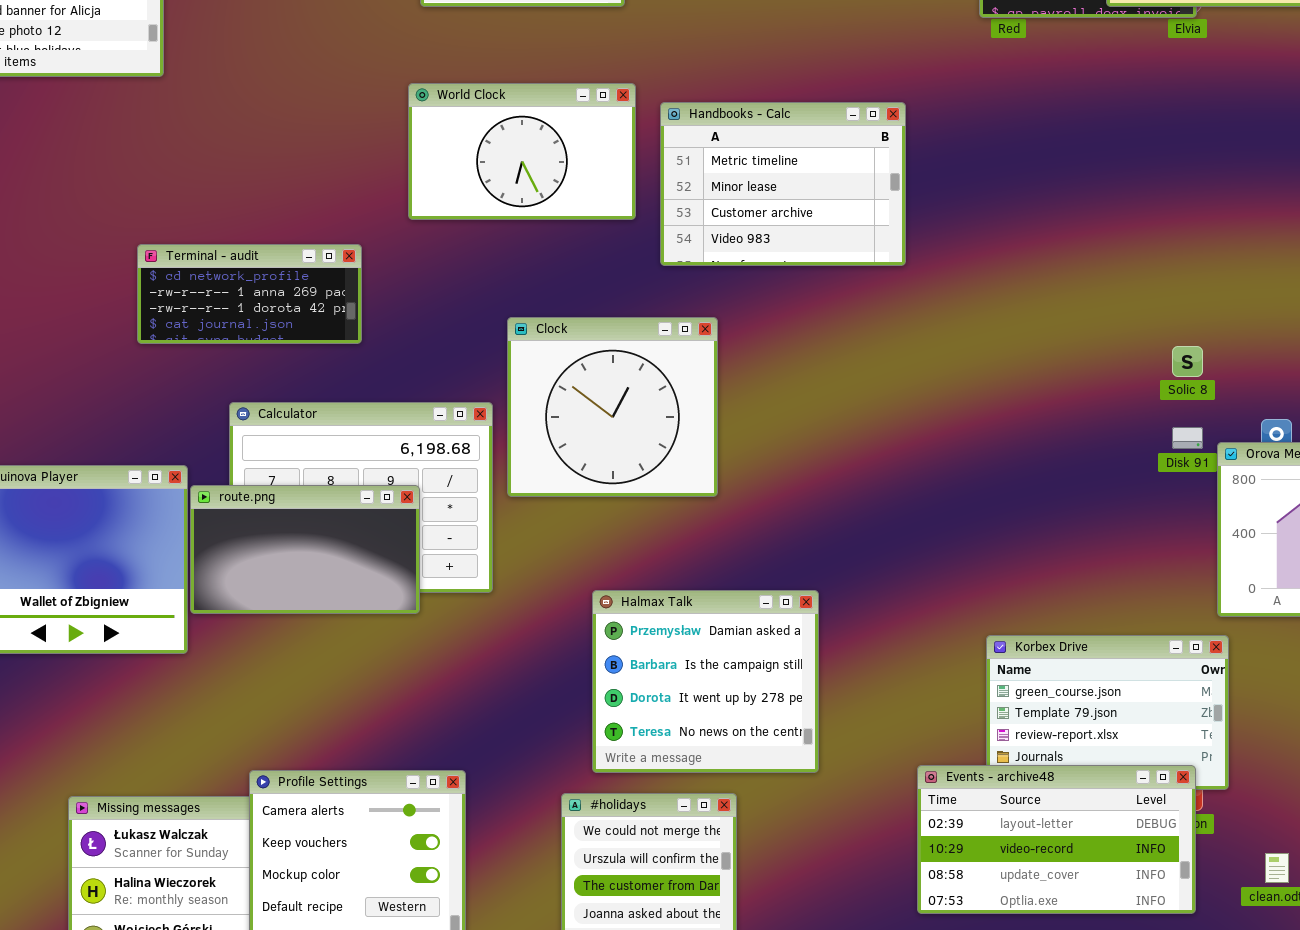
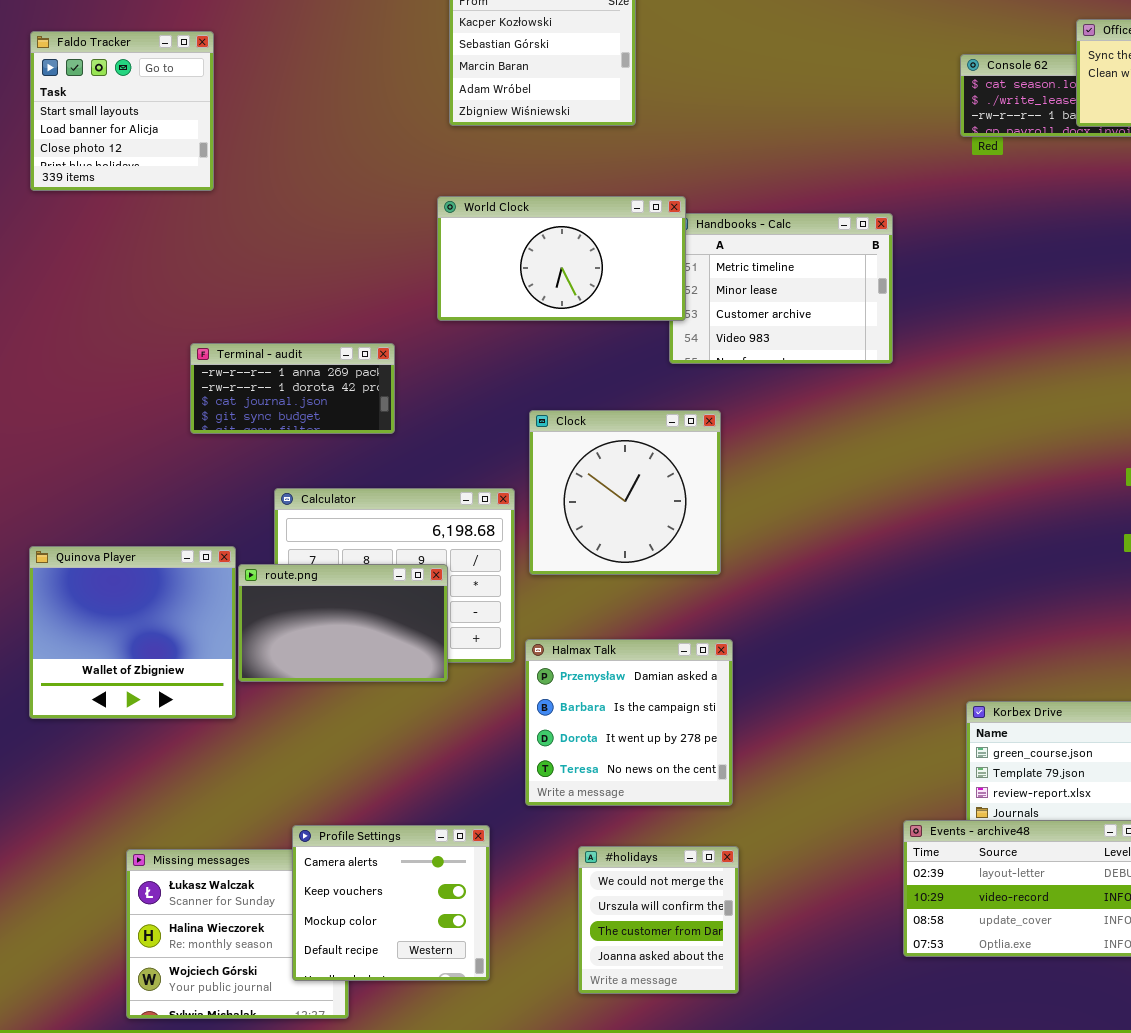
World Clock: [408,83,636,220] -> [437,196,686,321], resized
Terminal - audit: [137,244,362,344] -> [190,343,395,434], scrolled down 1 row
Halmax Talk: [592,590,819,773] -> [525,639,733,806], moved

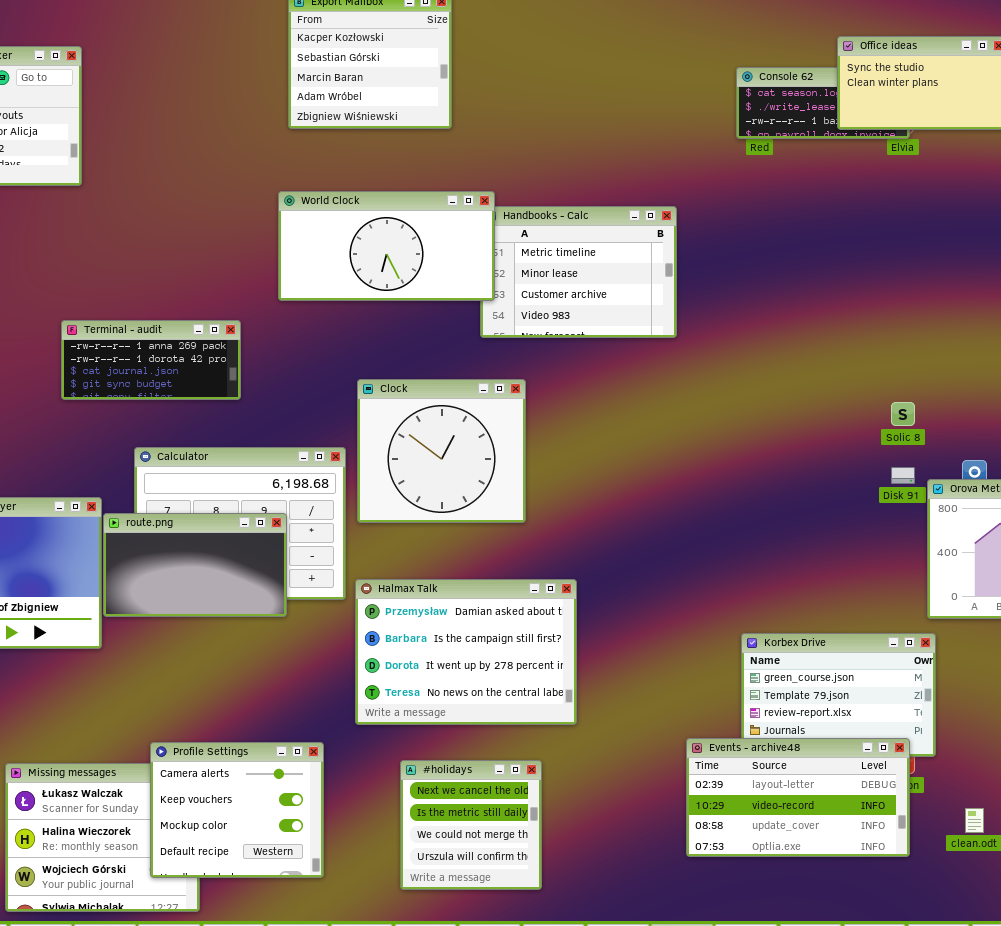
Halmax Talk: [525,639,733,806] -> [355,579,577,725], resized
#holidays: [578,846,739,994] -> [400,760,542,890], scrolled up 2 rows

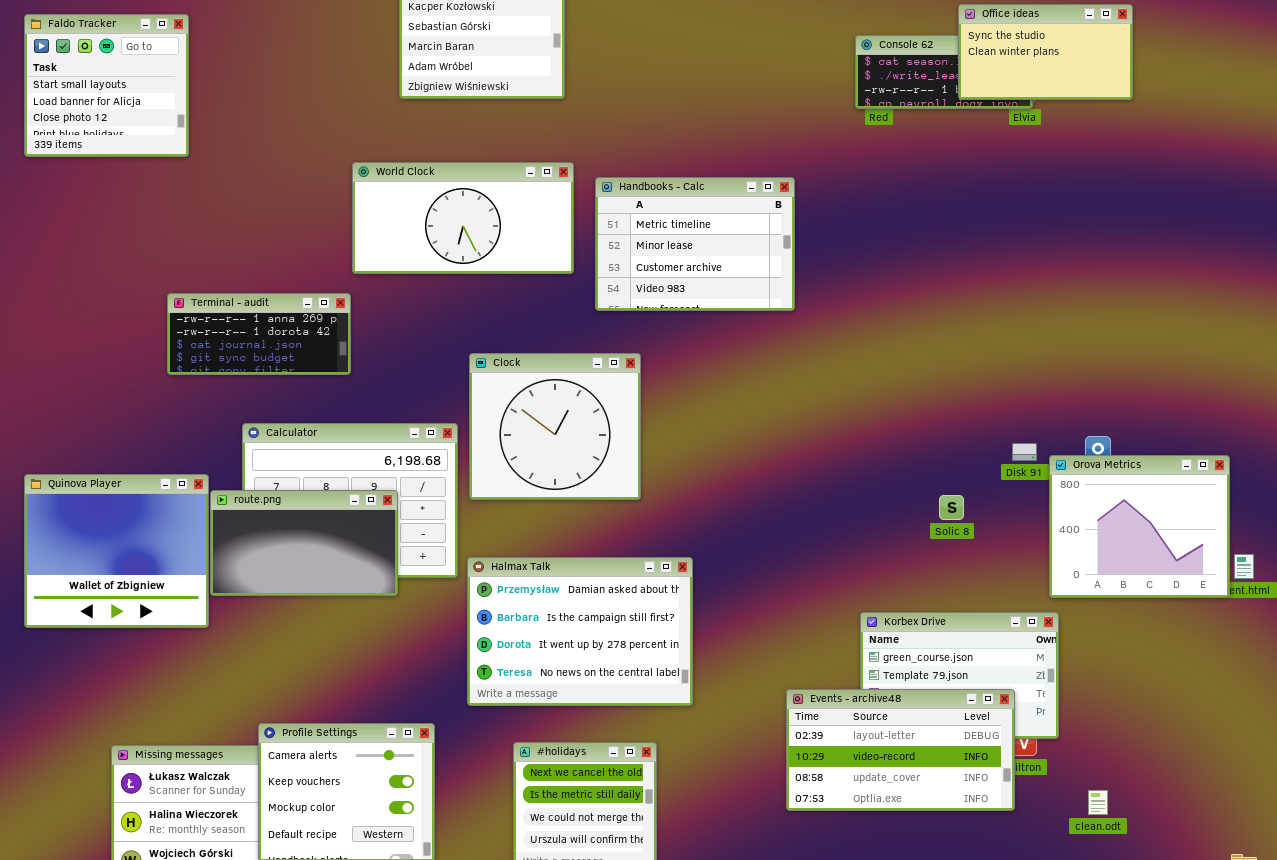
World Clock: [278,191,495,301] -> [352,162,574,274], moved
Solic 8: [891,402,915,426] -> [939,495,964,520], moved
Events - archive48: [686,738,910,857] -> [786,689,1015,811], moved

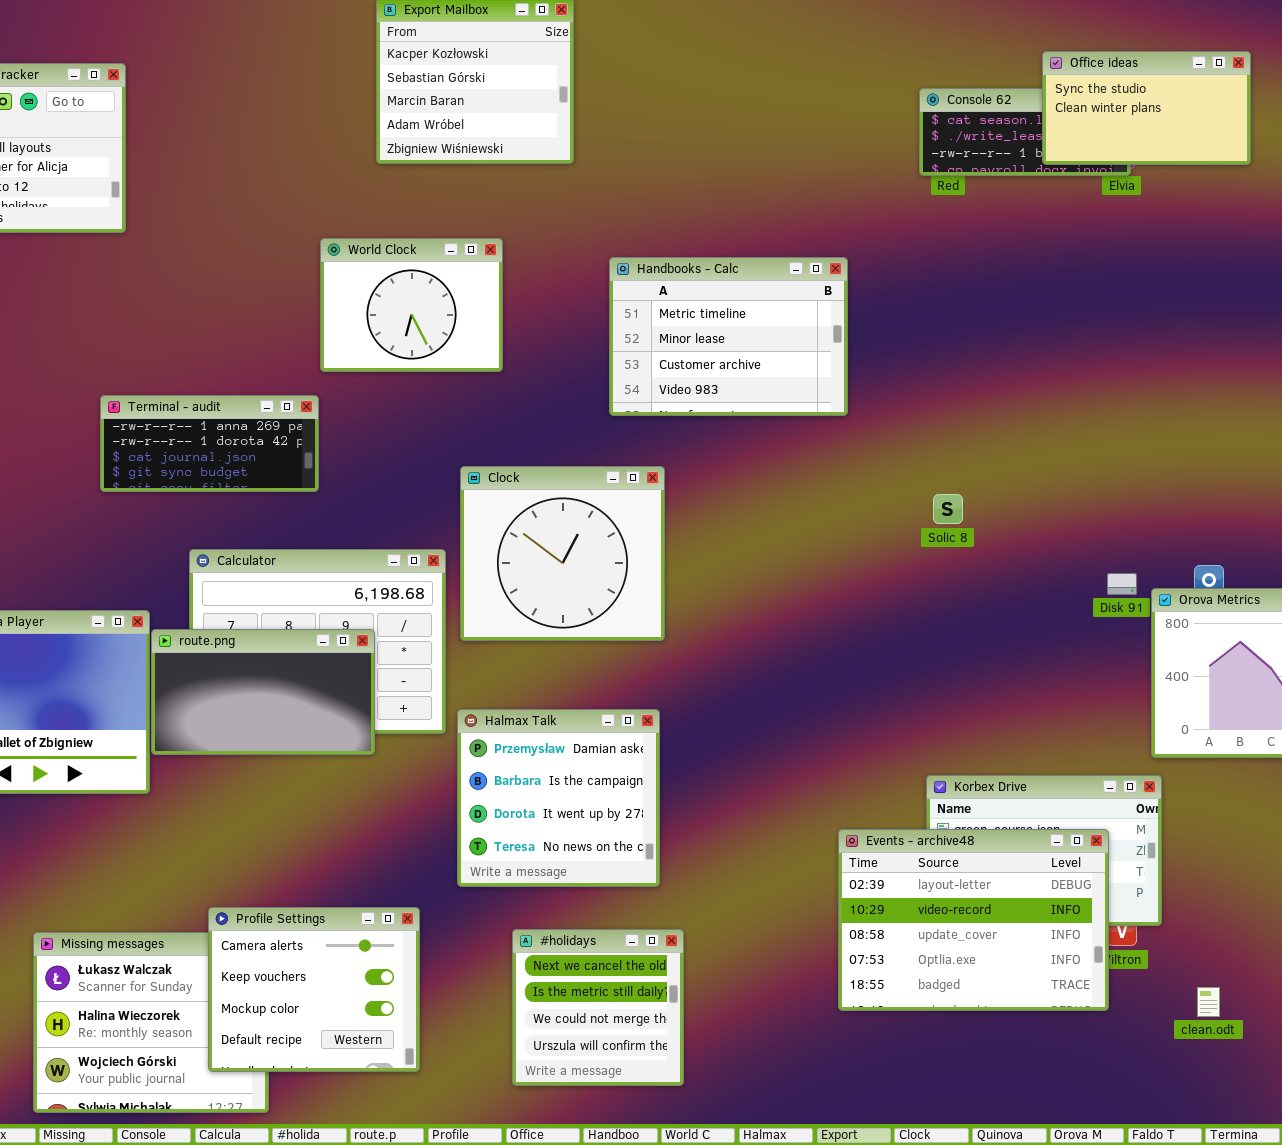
World Clock: [352,162,574,274] -> [320,238,503,372], resized
Solic 8: [939,495,964,520] -> [933,494,963,524], moved
Halmax Talk: [467,557,693,706] -> [457,709,660,887], resized
Events - archive48: [786,689,1015,811] -> [838,829,1109,1011], resized

